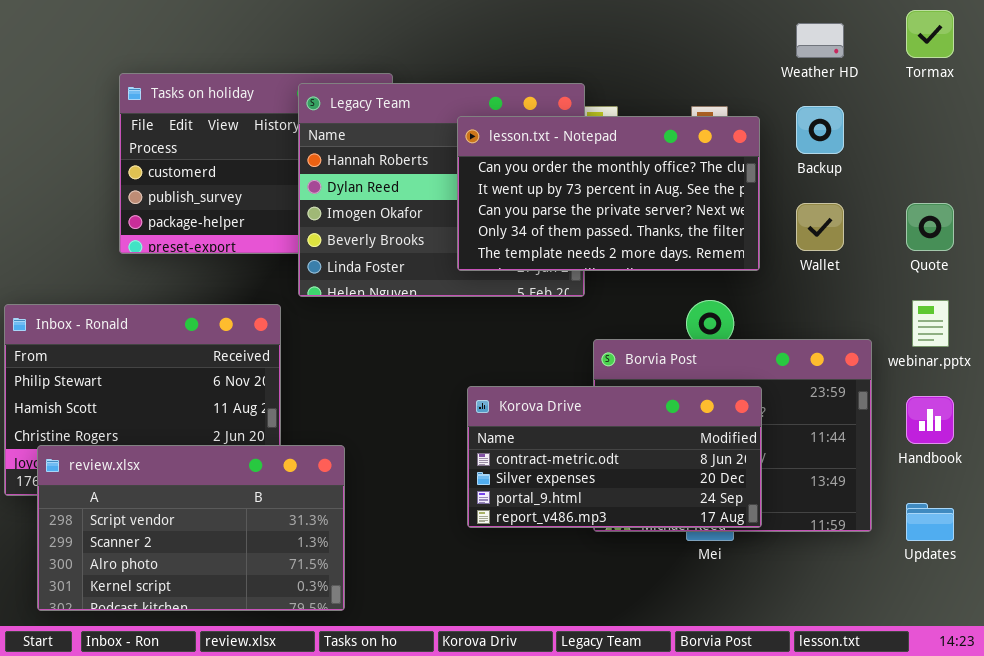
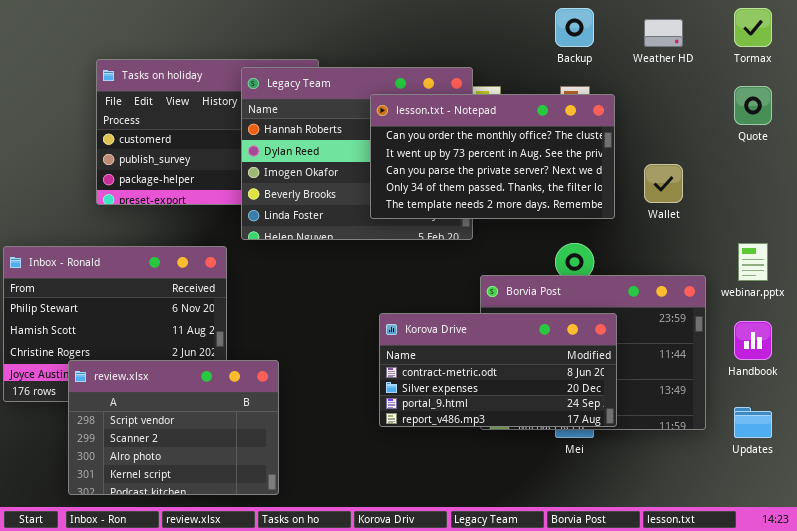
Backup: [796,106,844,154] -> [555,8,594,47], moved
Quote: [906,203,954,251] -> [734,86,772,125], moved
review.xlsx: [37,445,345,611] -> [68,360,279,495], resized

